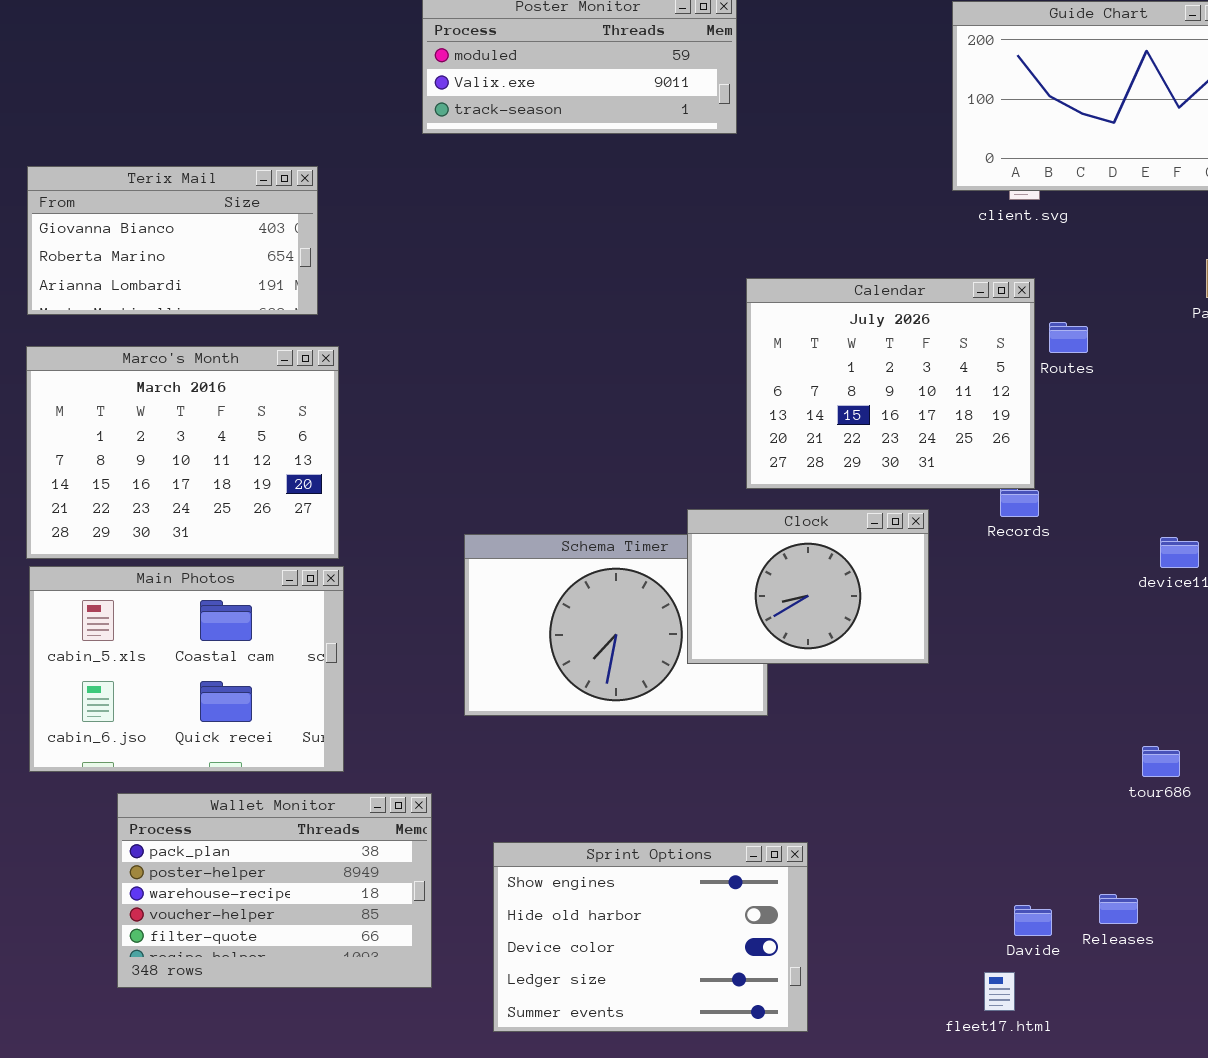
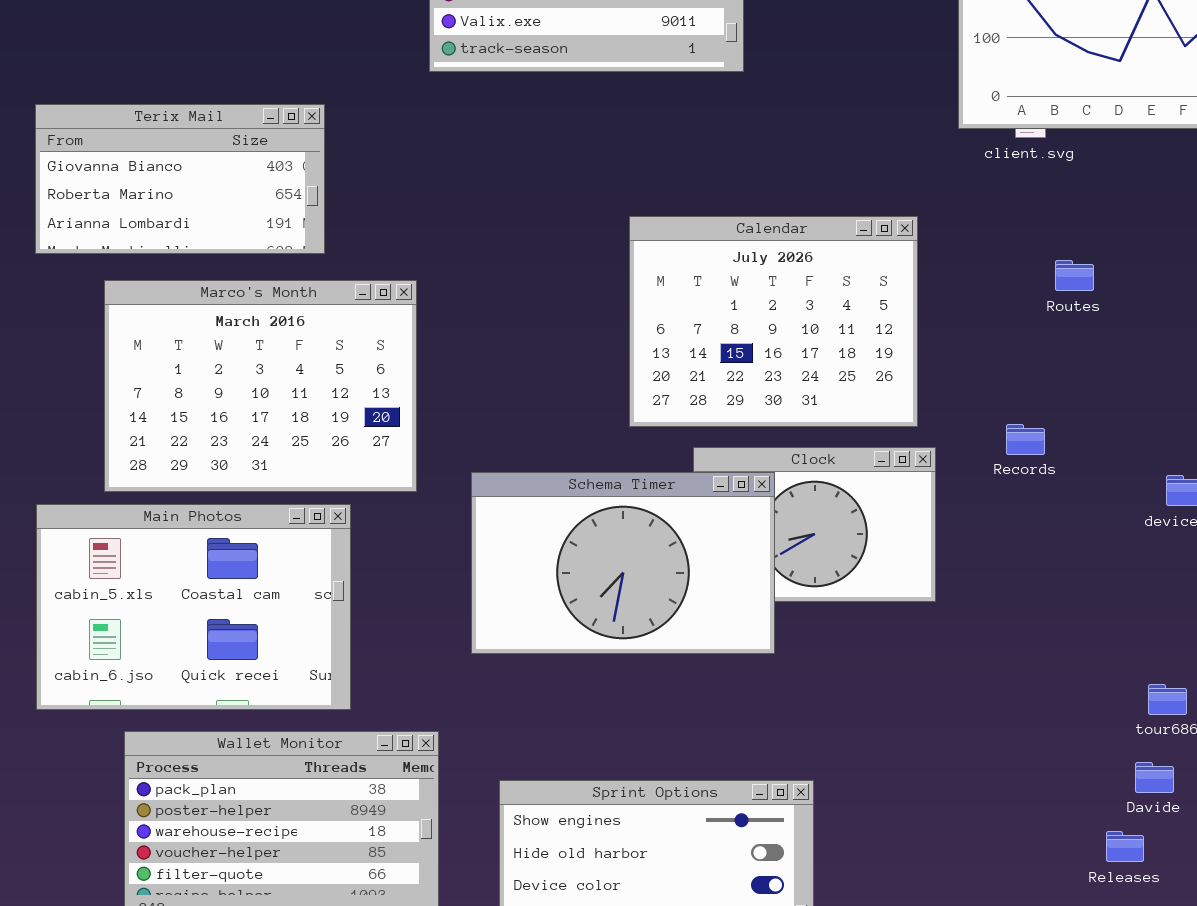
Calendar: [746,278,1035,489] -> [629,216,918,427], moved
Marco's Month: [26,346,339,559] -> [104,280,417,492], moved
Schema Timer: [464,534,768,716] -> [471,472,775,654], raised
Davide: [1014,905,1052,936] -> [1135,762,1174,793], moved

